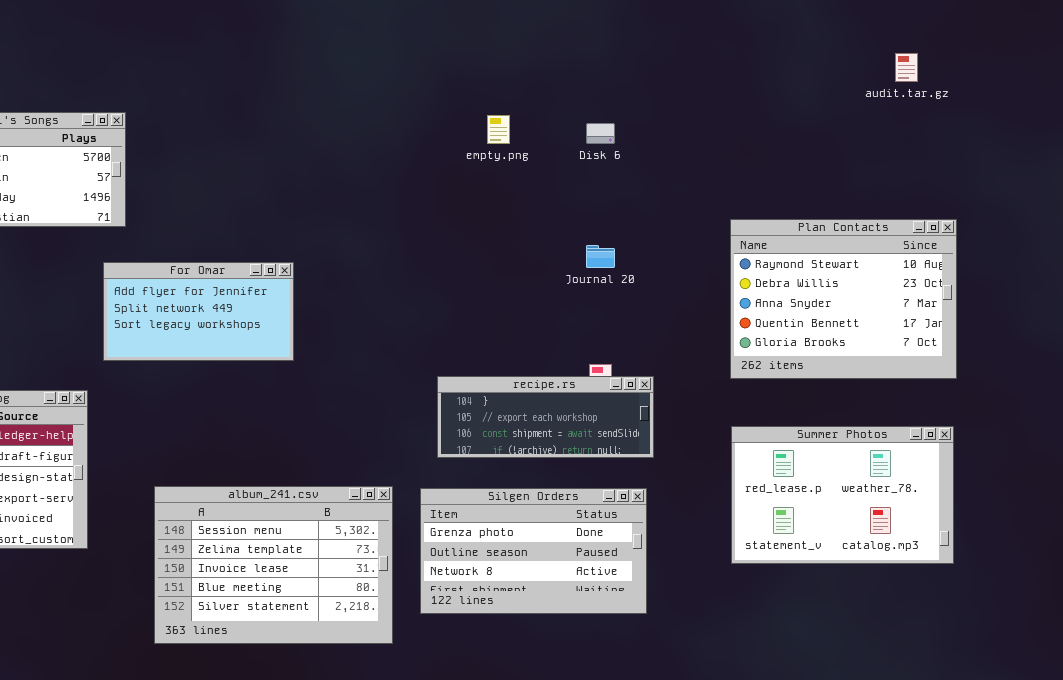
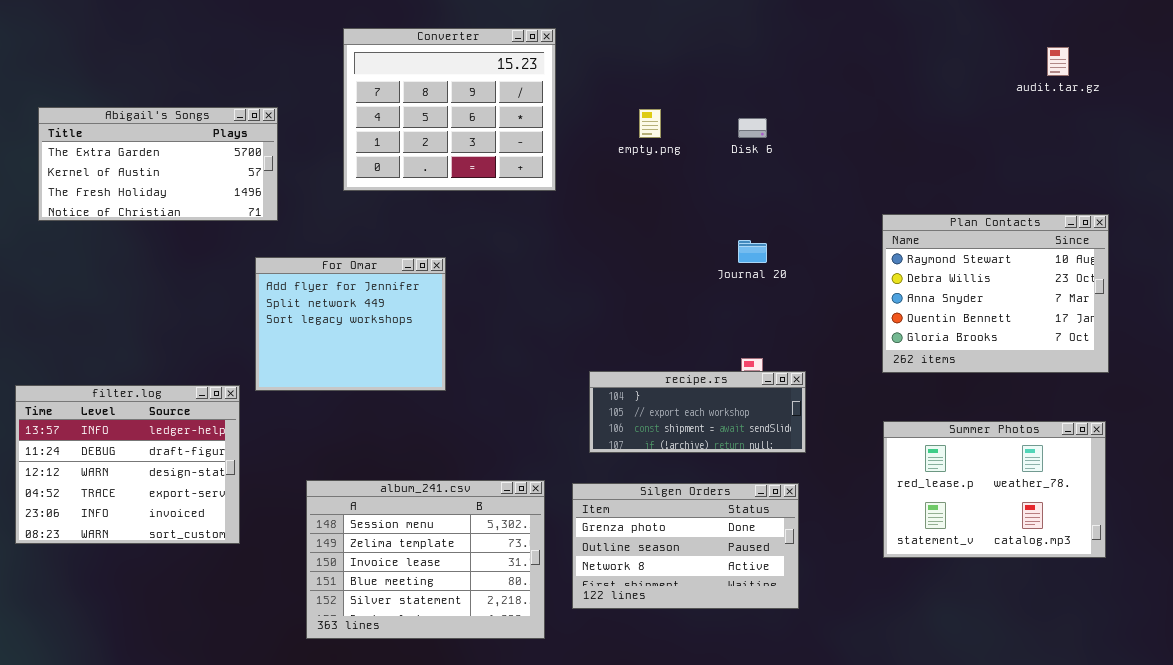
Converter: none -> [343,28,556,191], opened
For Omar: [103,262,294,361] -> [255,257,446,391], resized

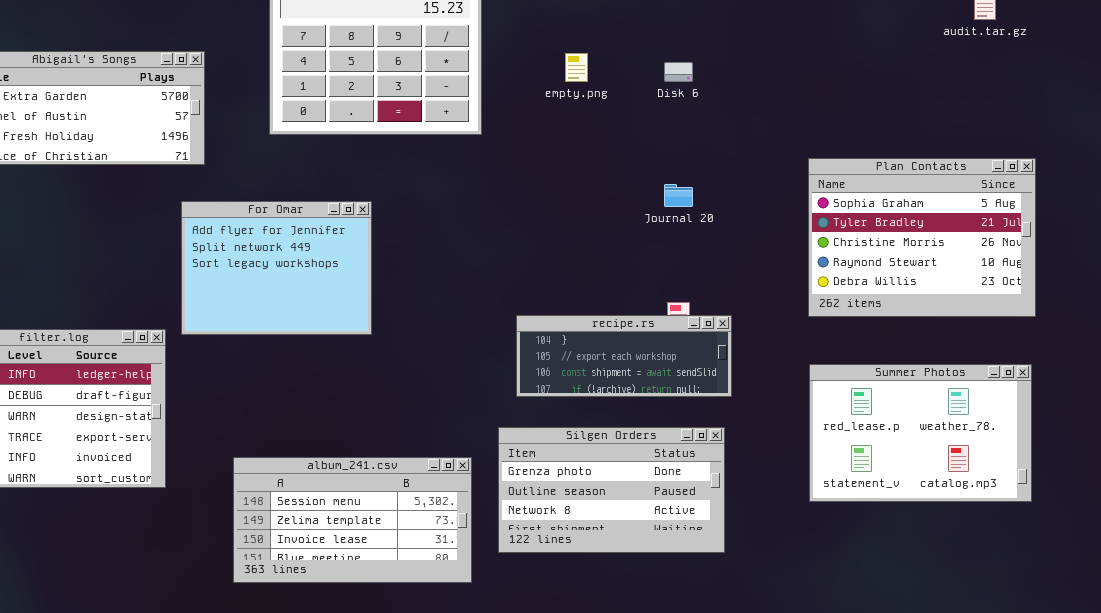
Plan Contacts: [882,214,1109,373] -> [808,158,1036,317], scrolled up 3 rows
album_241.csv: [306,480,545,639] -> [233,457,472,583], resized

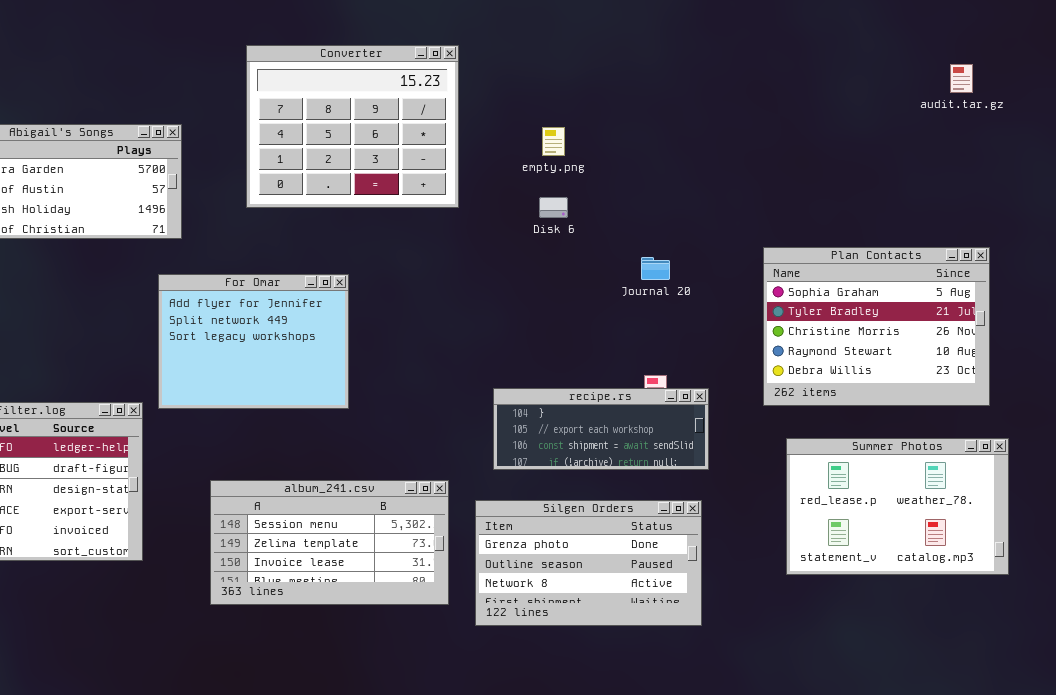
Disk 6: [664,62,693,82] -> [539,197,568,218], moved
Plan Contacts: [808,158,1036,317] -> [763,247,990,406], moved
album_241.csv: [233,457,472,583] -> [210,480,449,605], moved

